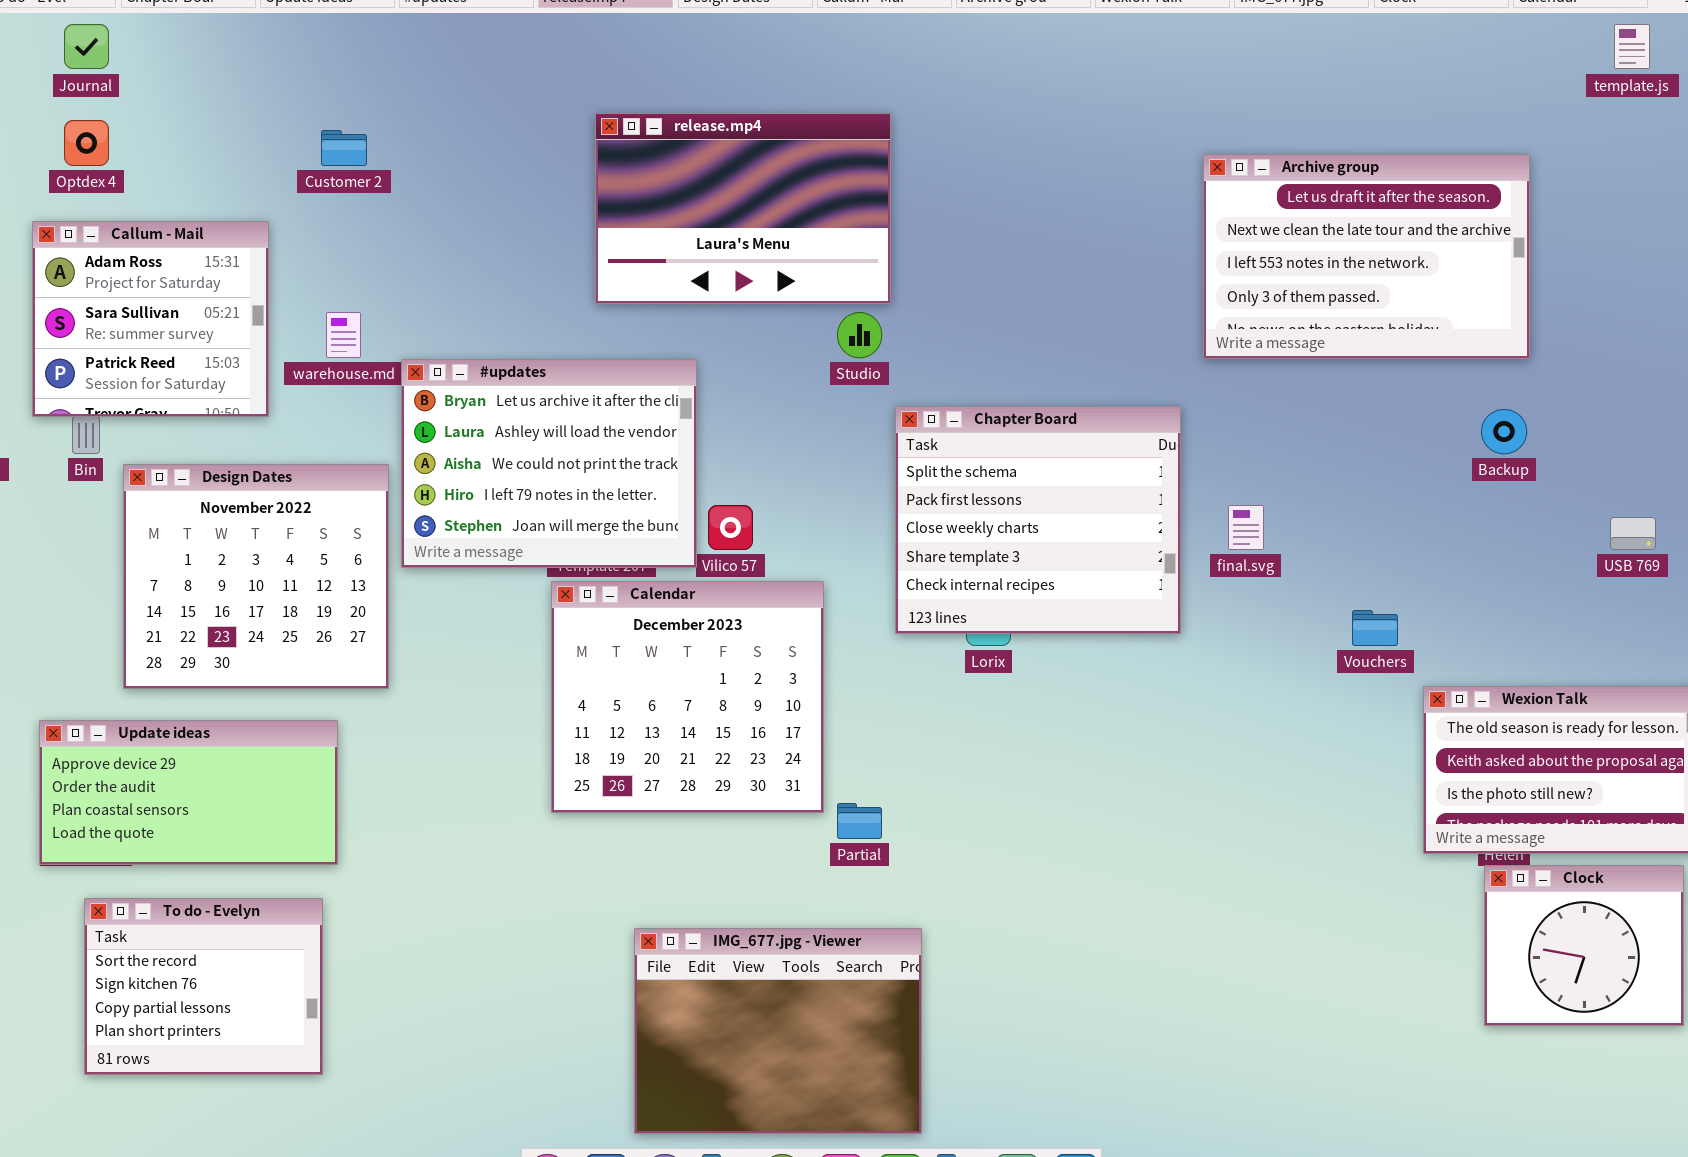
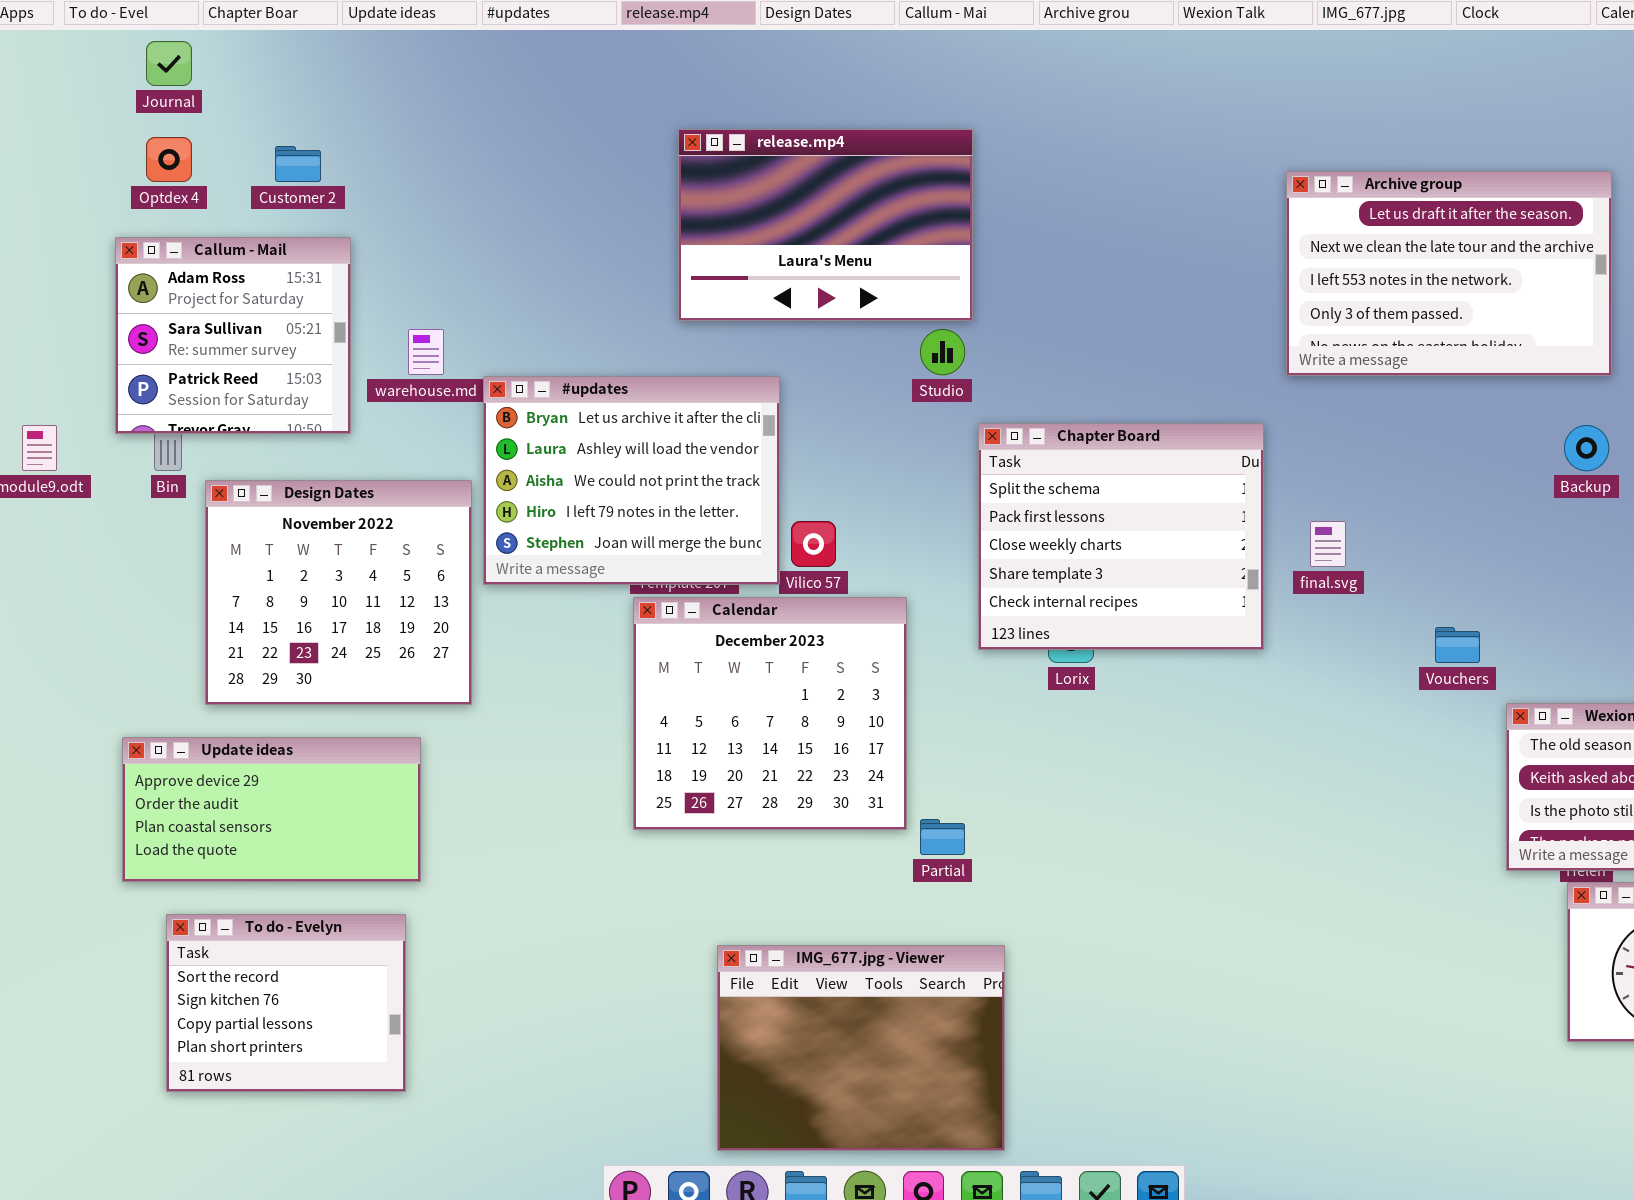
Customer 2: [321,130,367,166] -> [275,146,321,182], moved

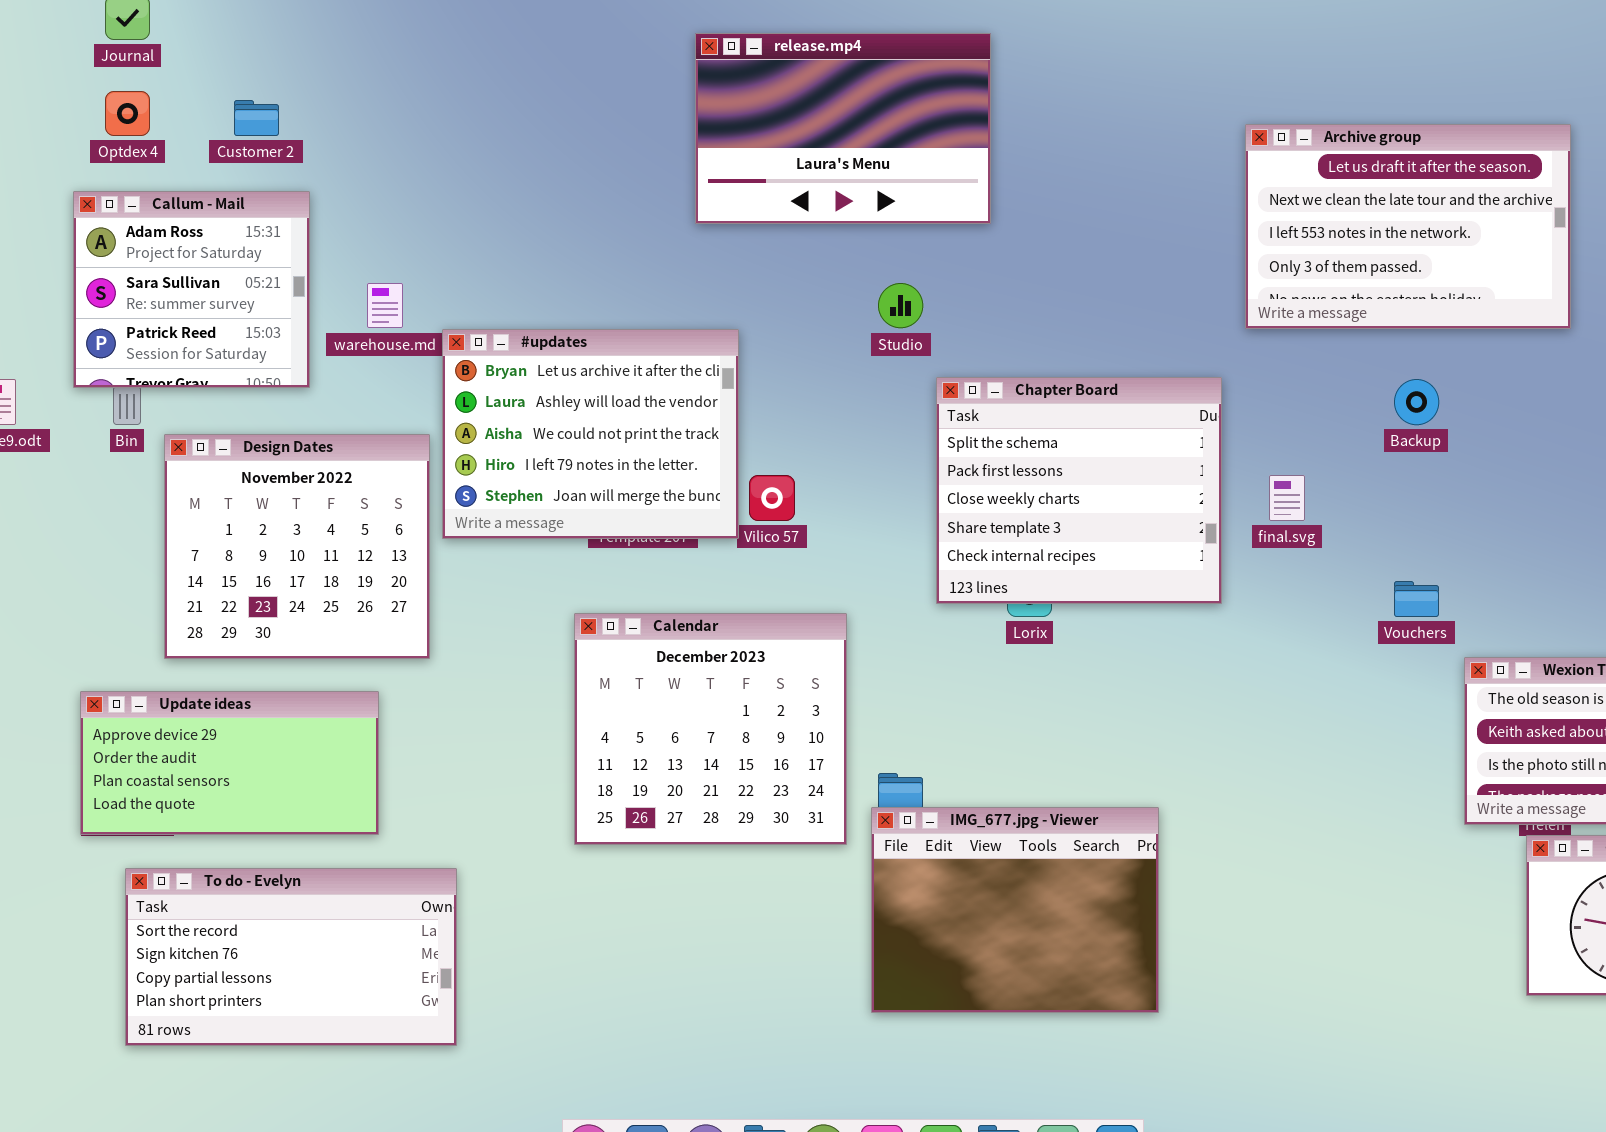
release.mp4: [678,129,973,321] -> [695,33,991,224], moved
Backup: [1564,425,1609,471] -> [1394,379,1439,425], moved
Calendar: [633,597,907,830] -> [574,613,847,845], moved
To do - Evelyn: [166,914,406,1092] -> [125,868,457,1046], resized
IMG_677.jpg - Viewer: [717,945,1005,1151] -> [871,807,1159,1013], moved

